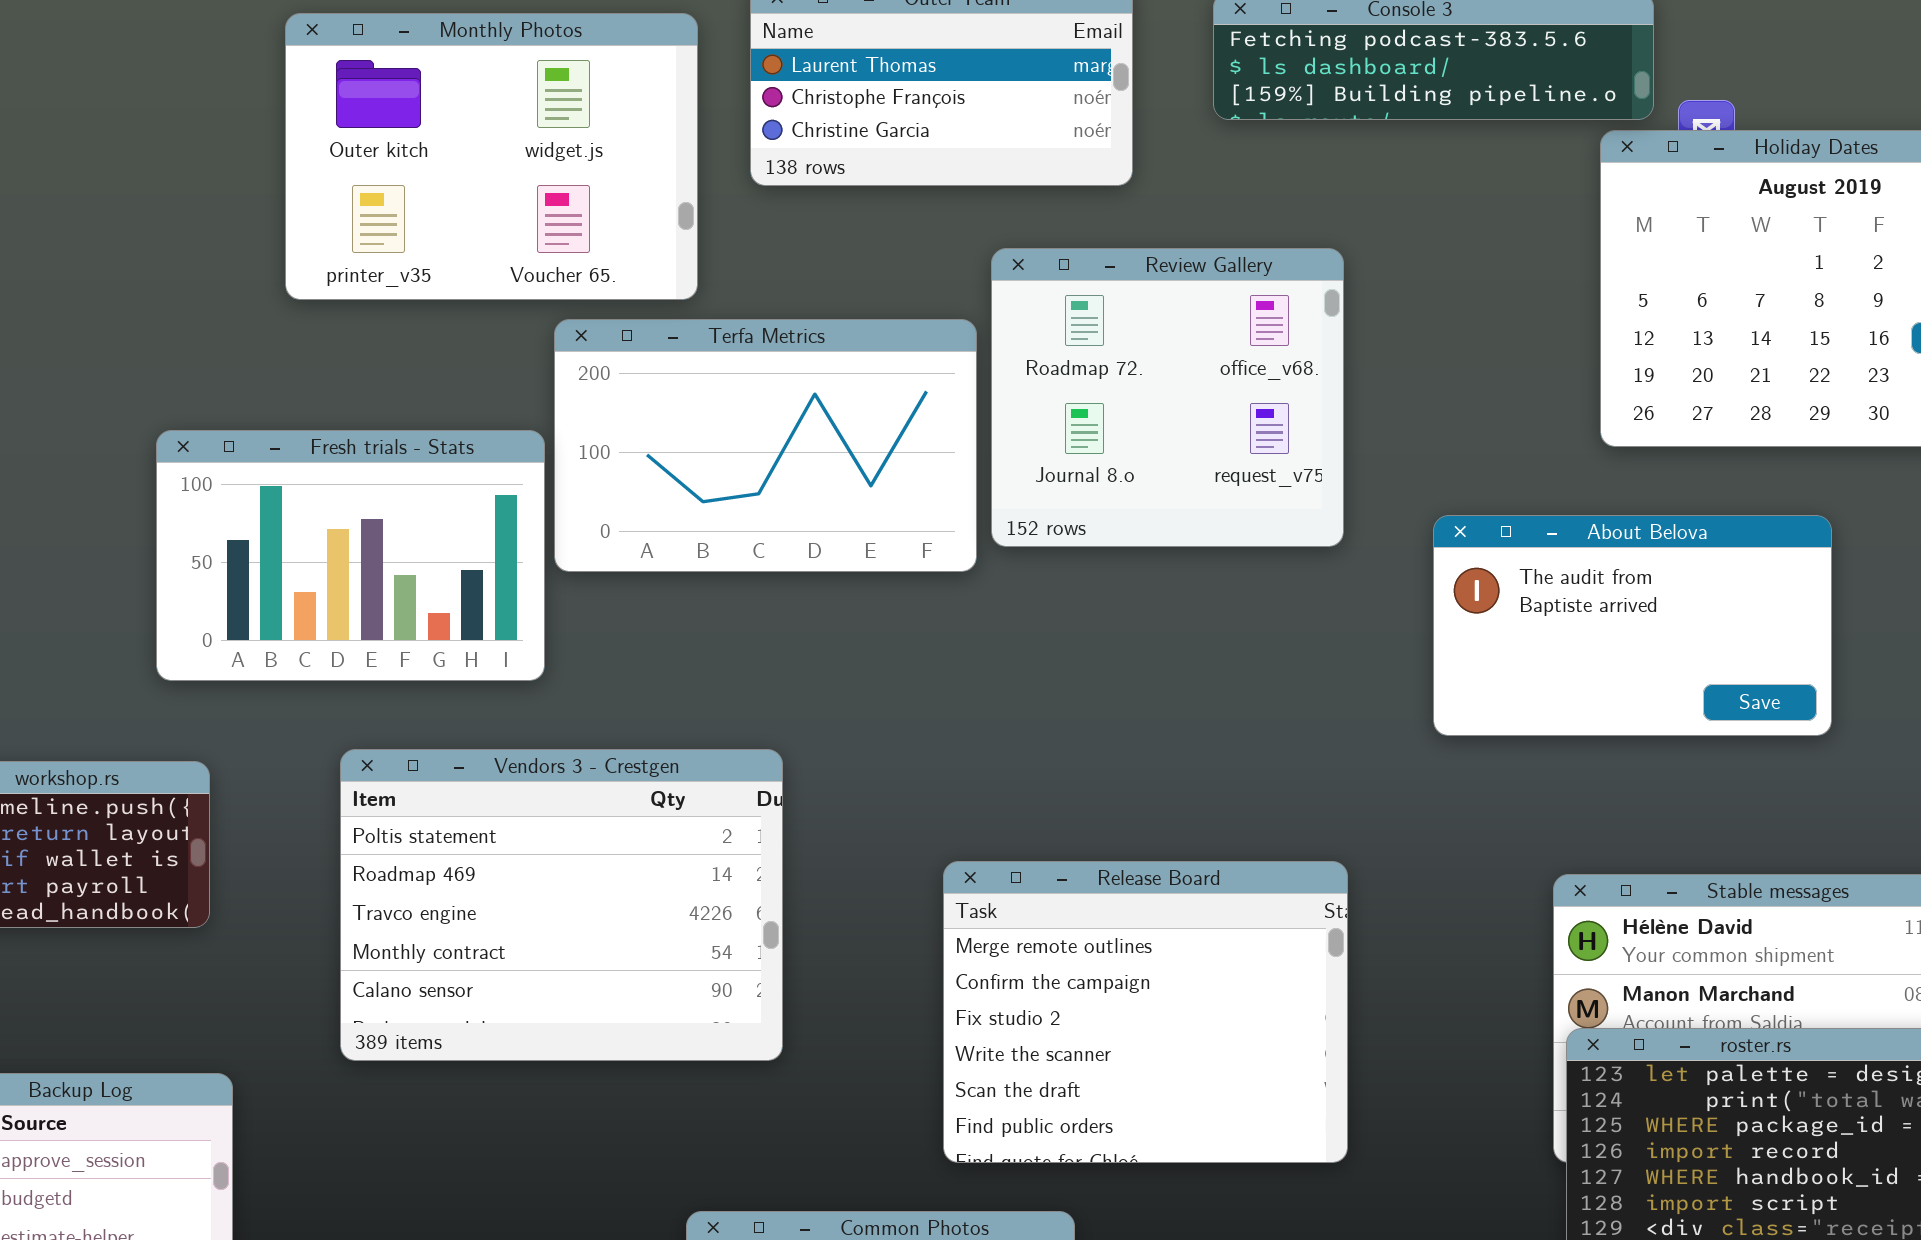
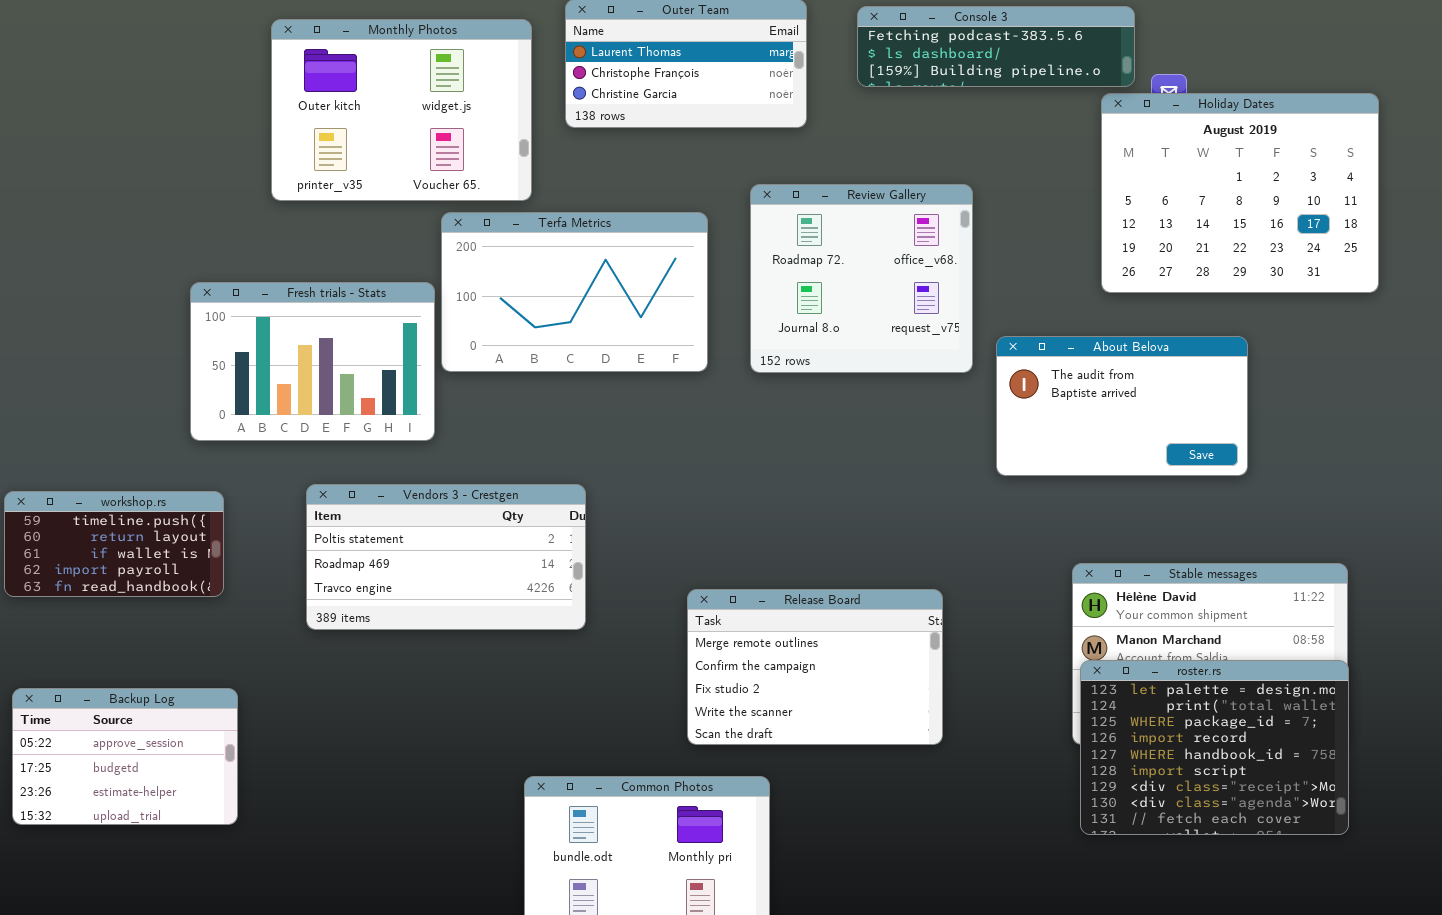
Review Gallery: [991,248,1344,547] -> [750,184,973,373], moved
Vendors 3 - Crestgen: [340,749,783,1061] -> [306,484,586,630], resized
Release Board: [943,861,1348,1163] -> [687,589,943,745], resized

